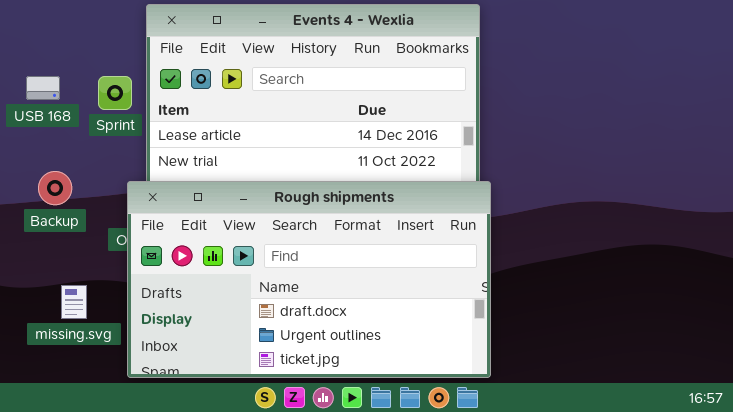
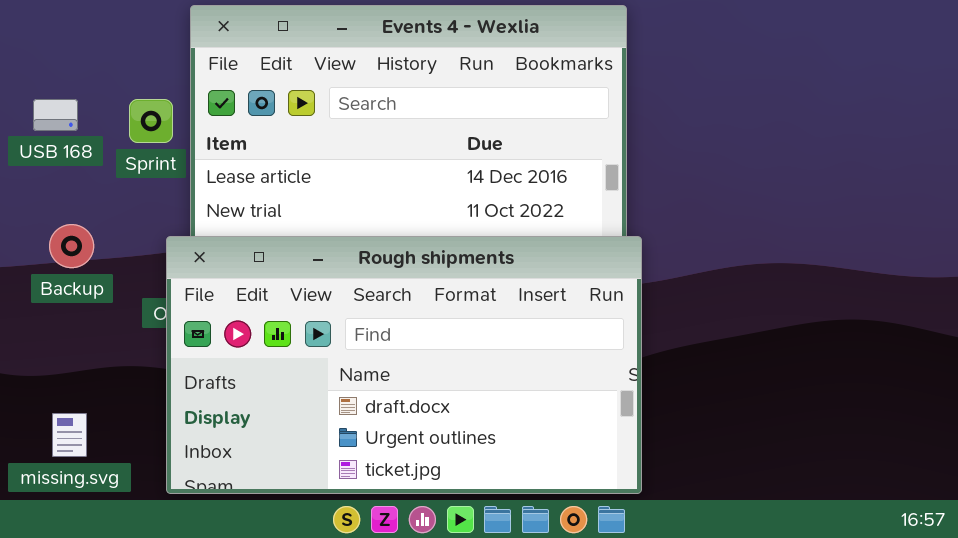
missing.svg: [61,285,87,319] -> [52,413,87,457], moved

